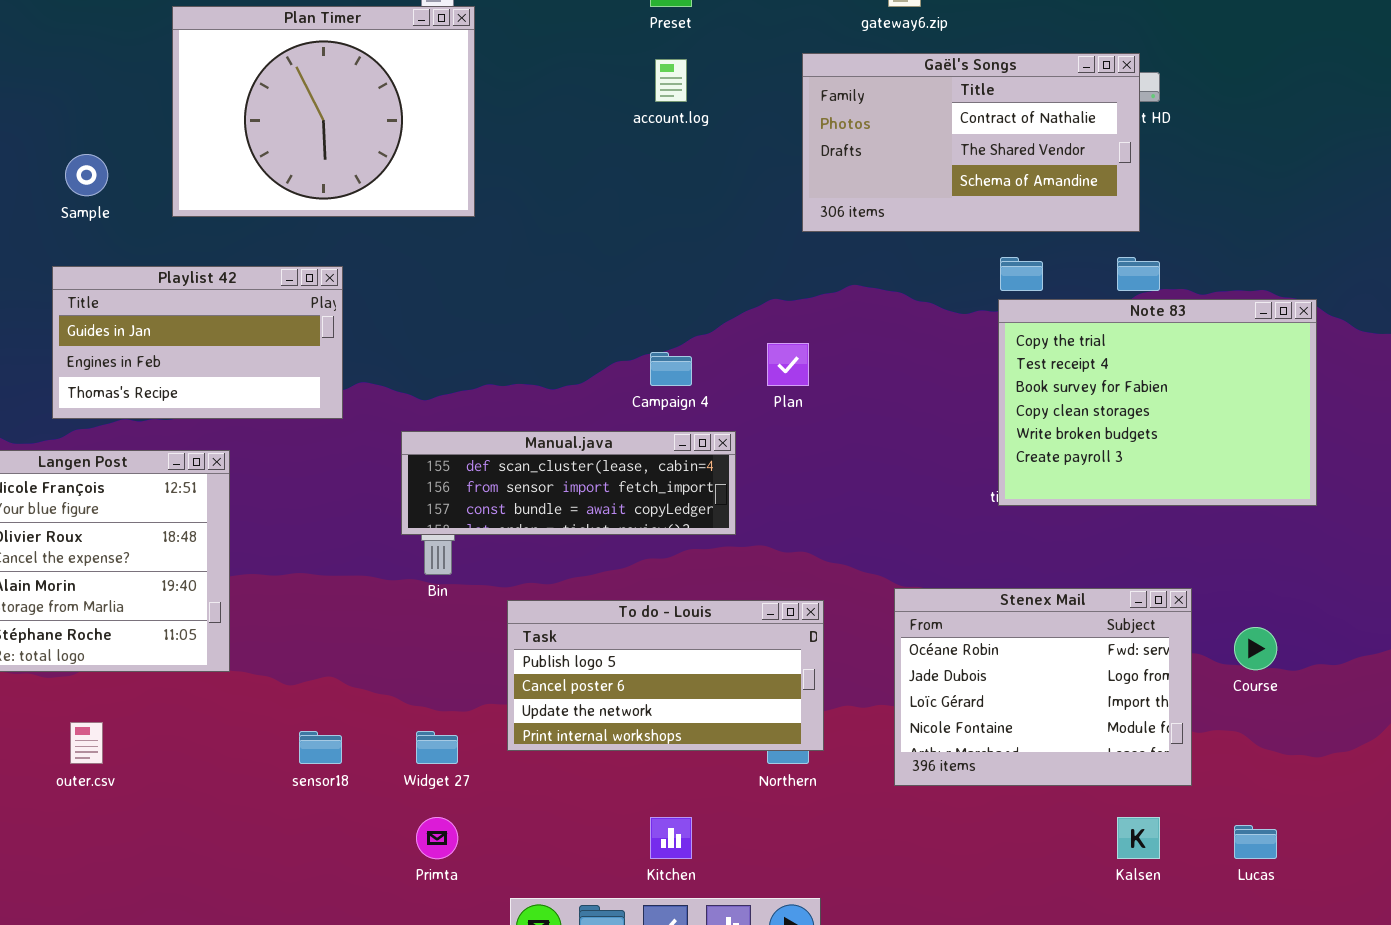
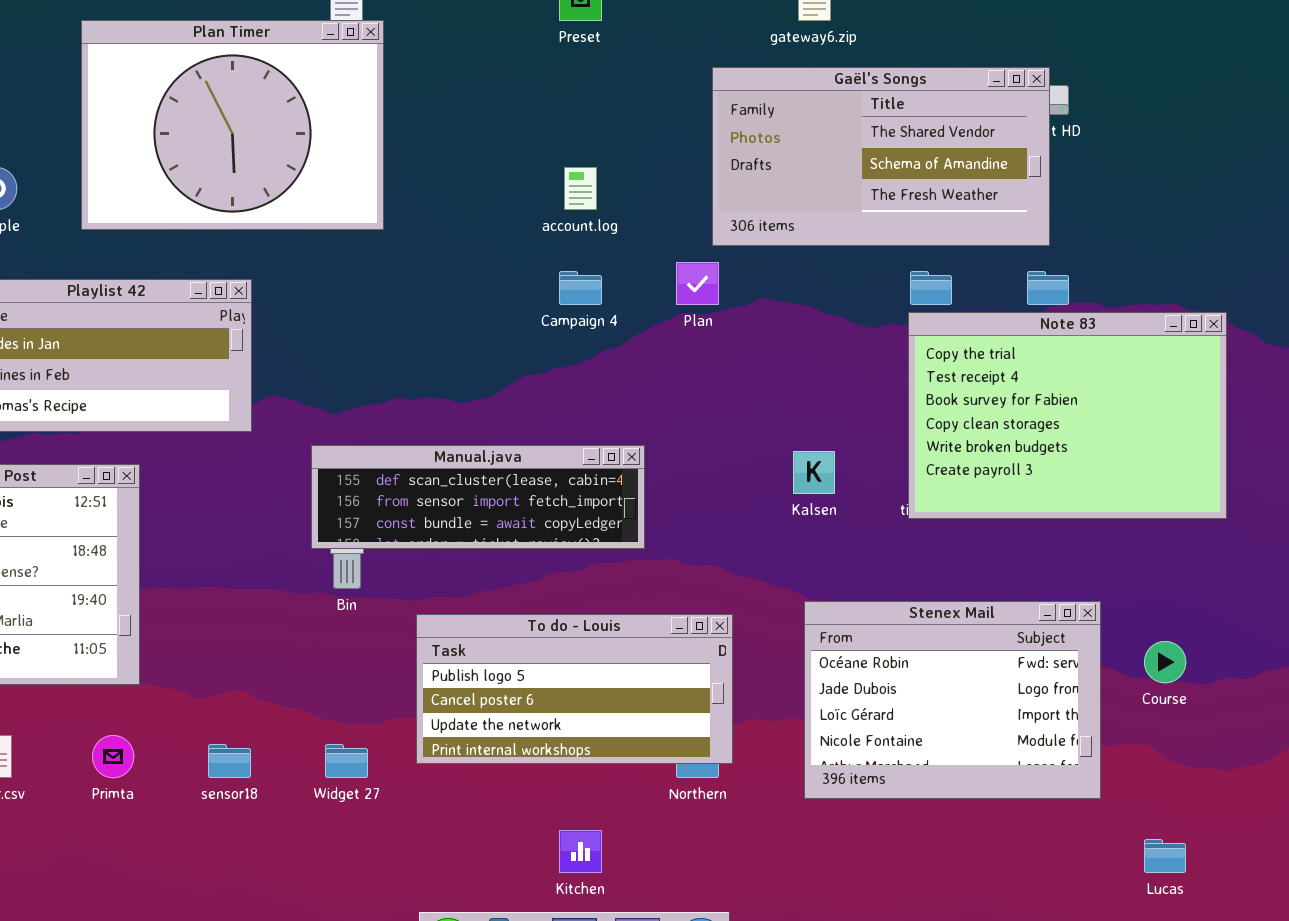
Gaël's Songs: [802,53,1140,232] -> [712,67,1050,246], scrolled down 1 row
account.log: [655,59,687,102] -> [564,167,597,210], moved
Plan: [767,343,809,386] -> [676,262,719,305], moved
Campaign 4: [650,352,692,386] -> [559,271,602,305], moved
Primta: [416,817,458,859] -> [92,735,134,778], moved
Kalsen: [1117,817,1160,859] -> [793,451,835,494], moved

